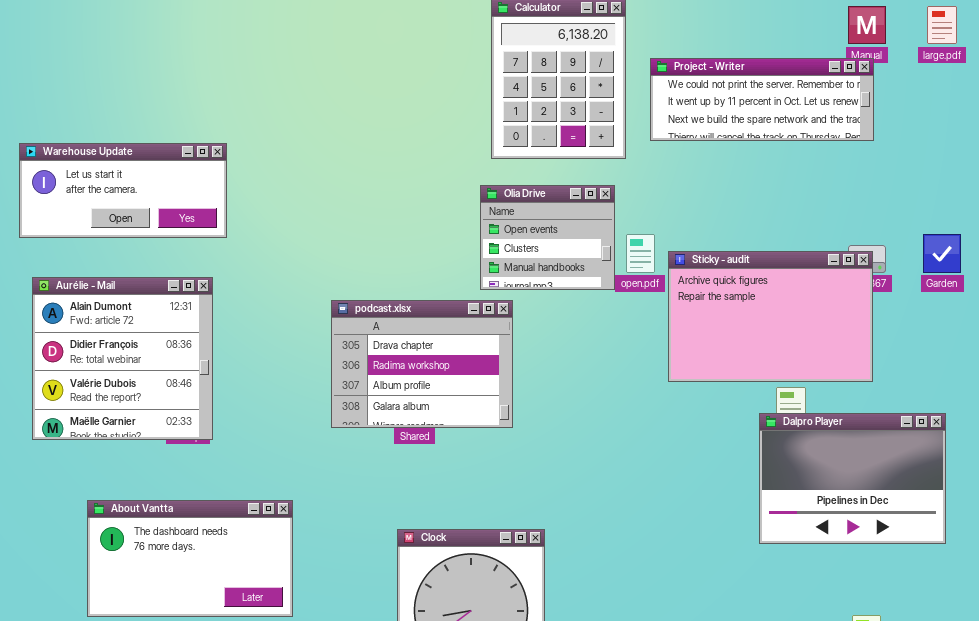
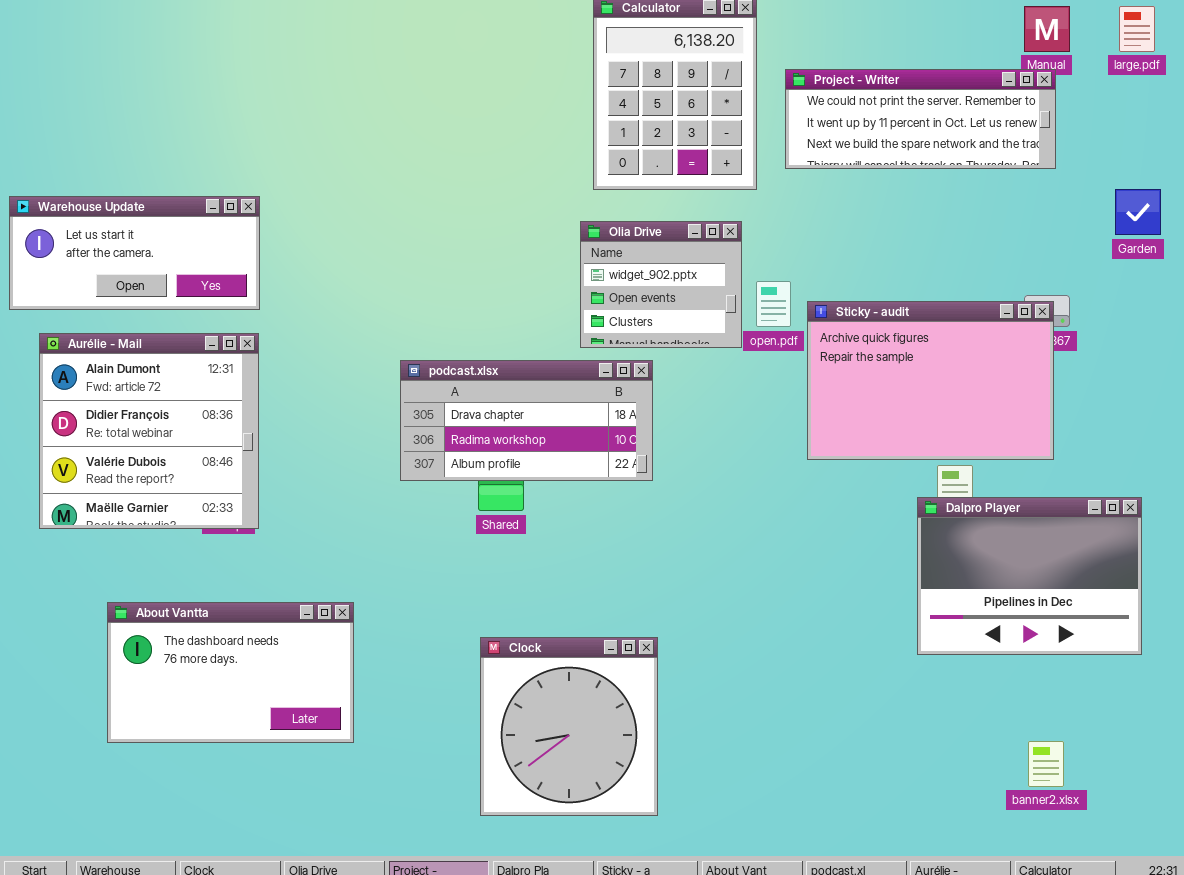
Warehouse Update: [19,143,227,238] -> [9,196,260,310], moved
Olia Drive: [480,185,615,290] -> [580,221,742,348], scrolled up 1 row
Garden: [923,234,961,273] -> [1115,189,1161,235], moved
podcast.xlsx: [331,300,513,428] -> [400,360,653,481], resized

